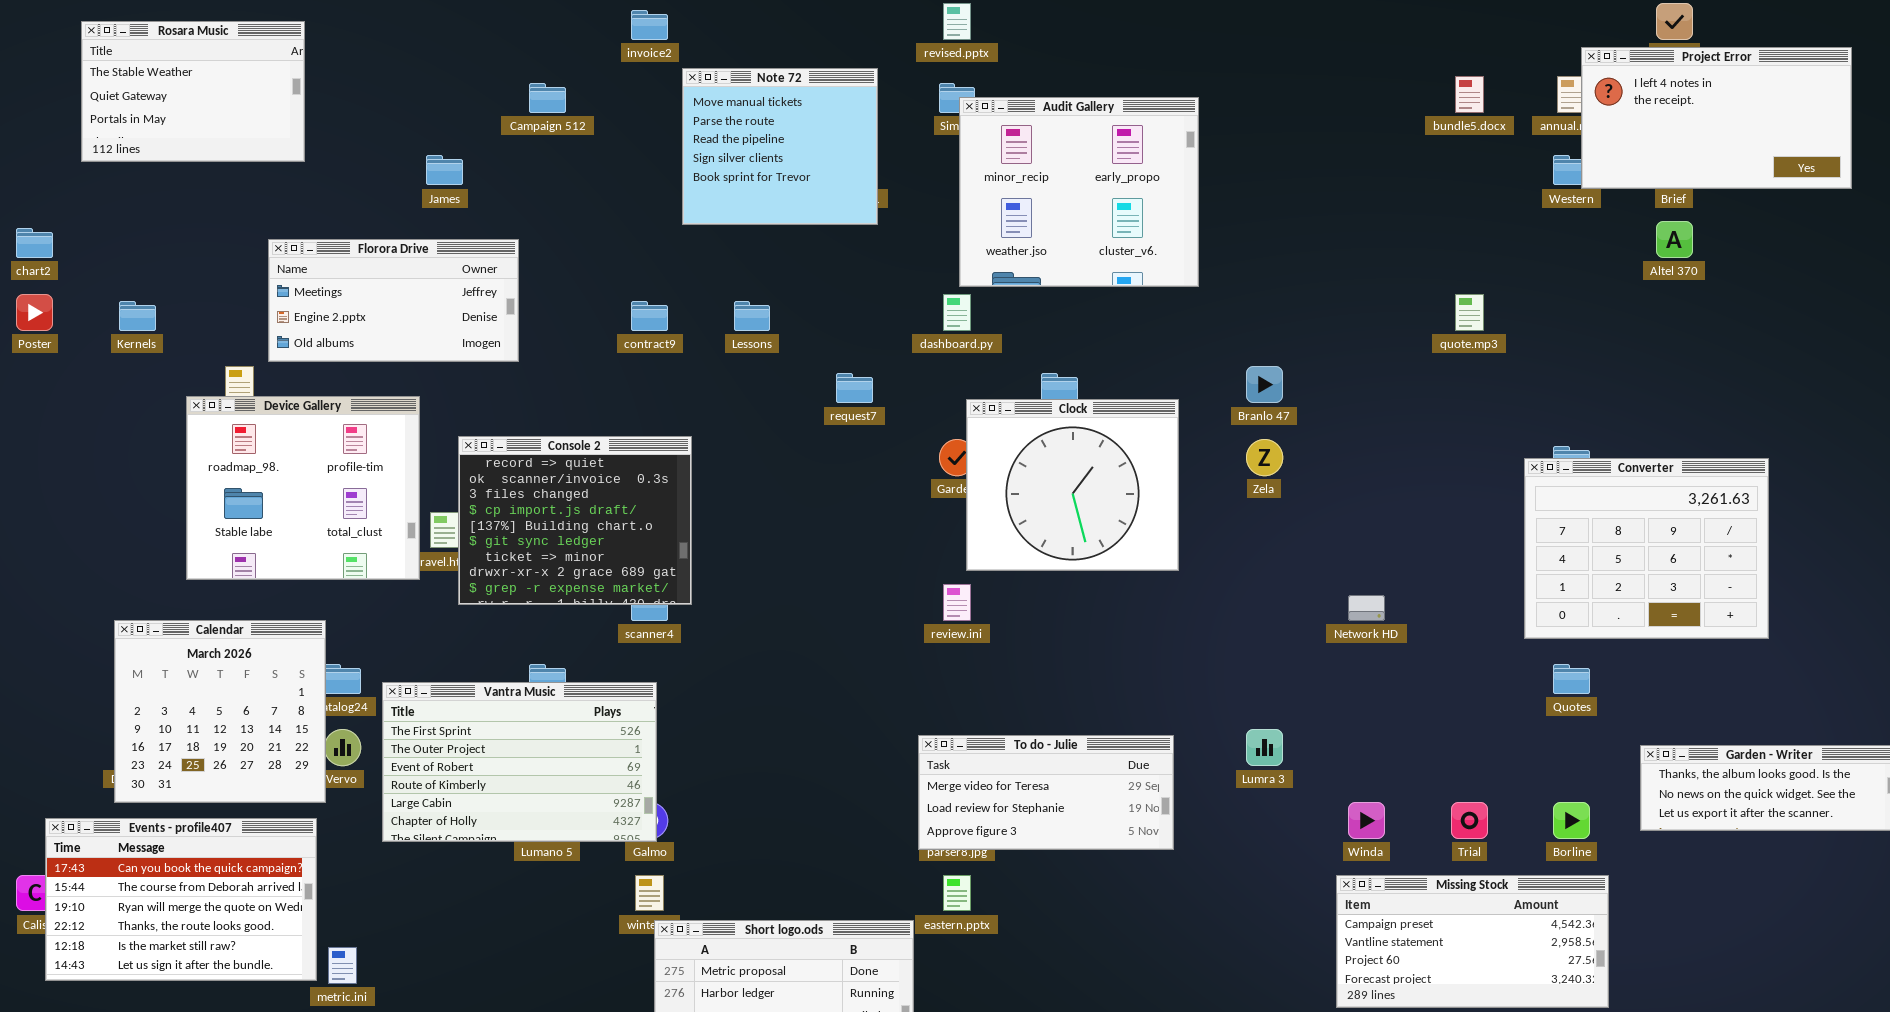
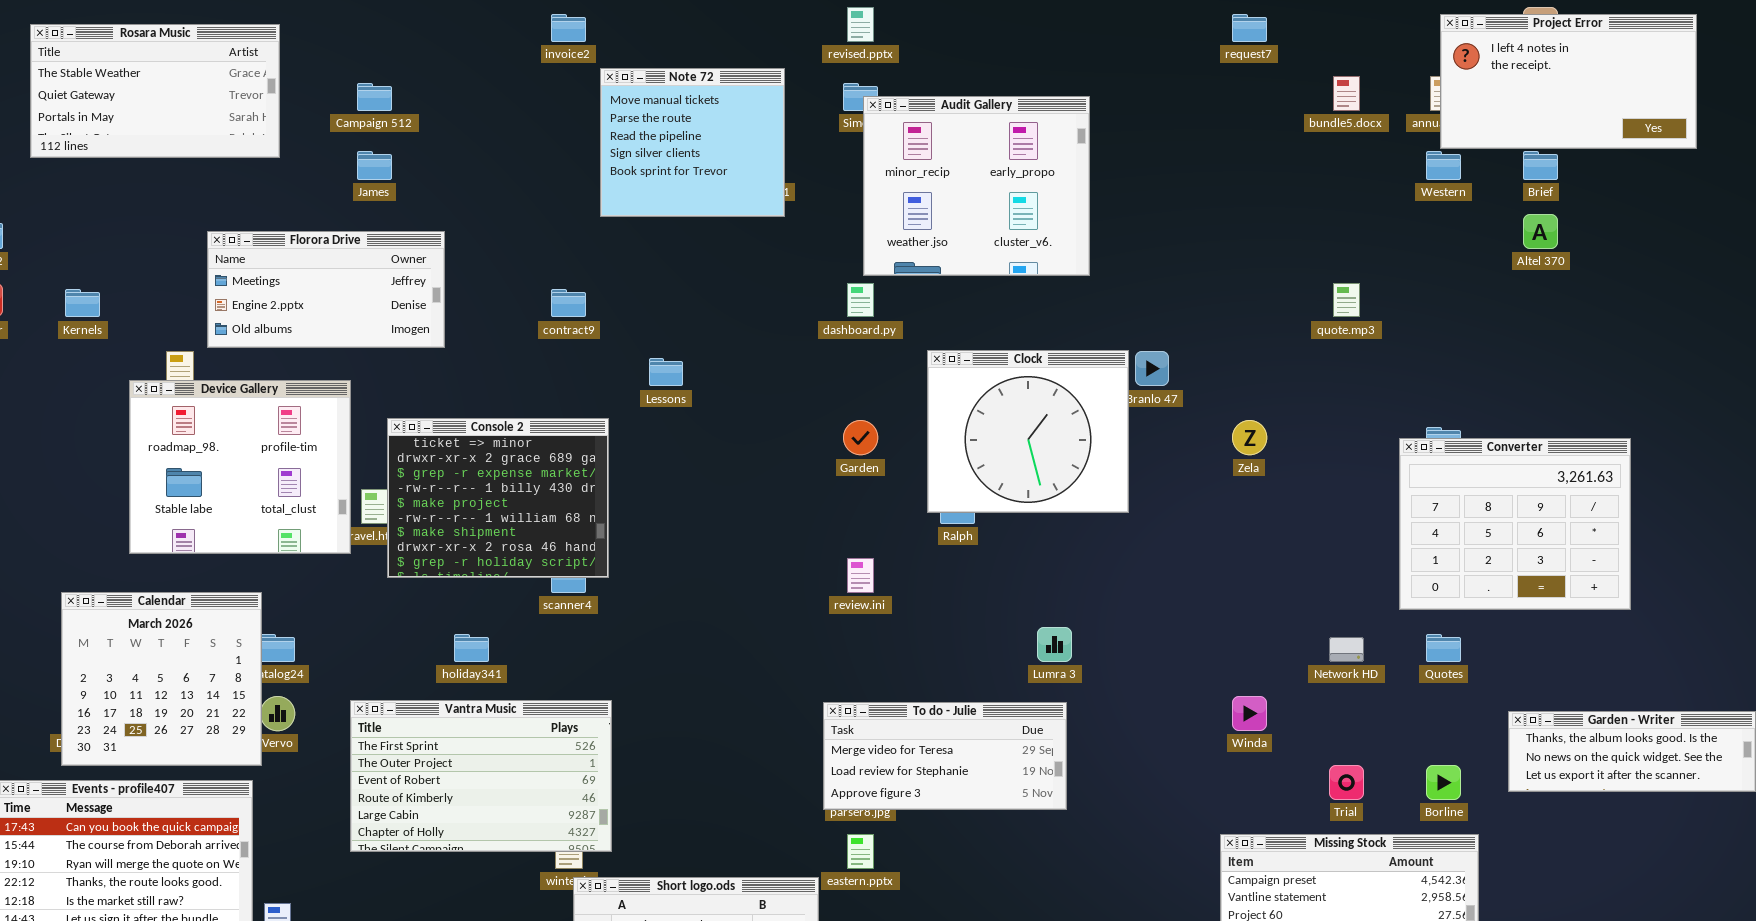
Rosara Music: [81,21,305,162] -> [30,24,280,158], resized
Project Error: [1581,47,1852,189] -> [1440,14,1697,149], moved
Campaign 512: [529,83,566,113] -> [357,83,392,111], moved
Lessons: [734,301,770,331] -> [649,358,683,386], moved
request7: [836,373,873,403] -> [1232,14,1267,42], moved
Clock: [966,399,1179,571] -> [927,350,1129,513], moved
Console 2: [458,436,692,605] -> [387,418,609,578], scrolled down 6 rows
Zela: [1246,439,1283,476] -> [1232,420,1267,455], moved
Network HD: [1348,595,1385,621] -> [1329,637,1364,662], moved
Vantra Music: [382,682,657,842] -> [350,700,612,852], moved
Lumra 3: [1246,729,1283,766] -> [1037,627,1072,662], moved
Winda: [1348,802,1385,839] -> [1232,696,1267,731], moved

